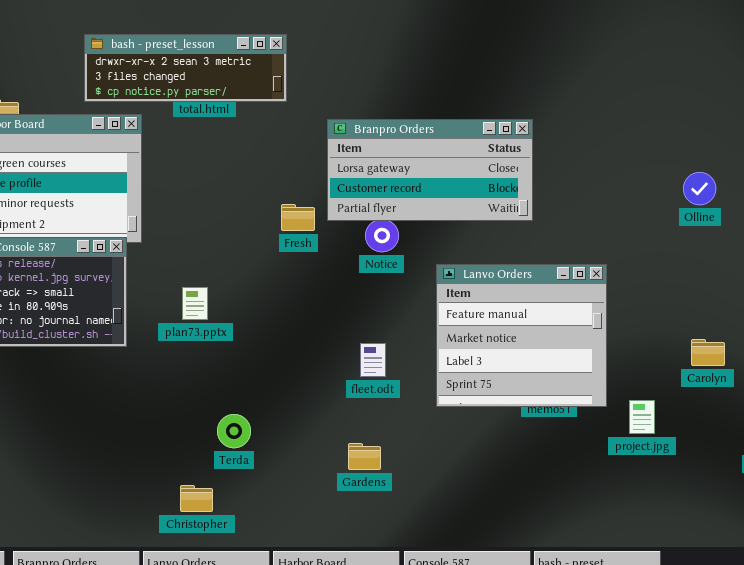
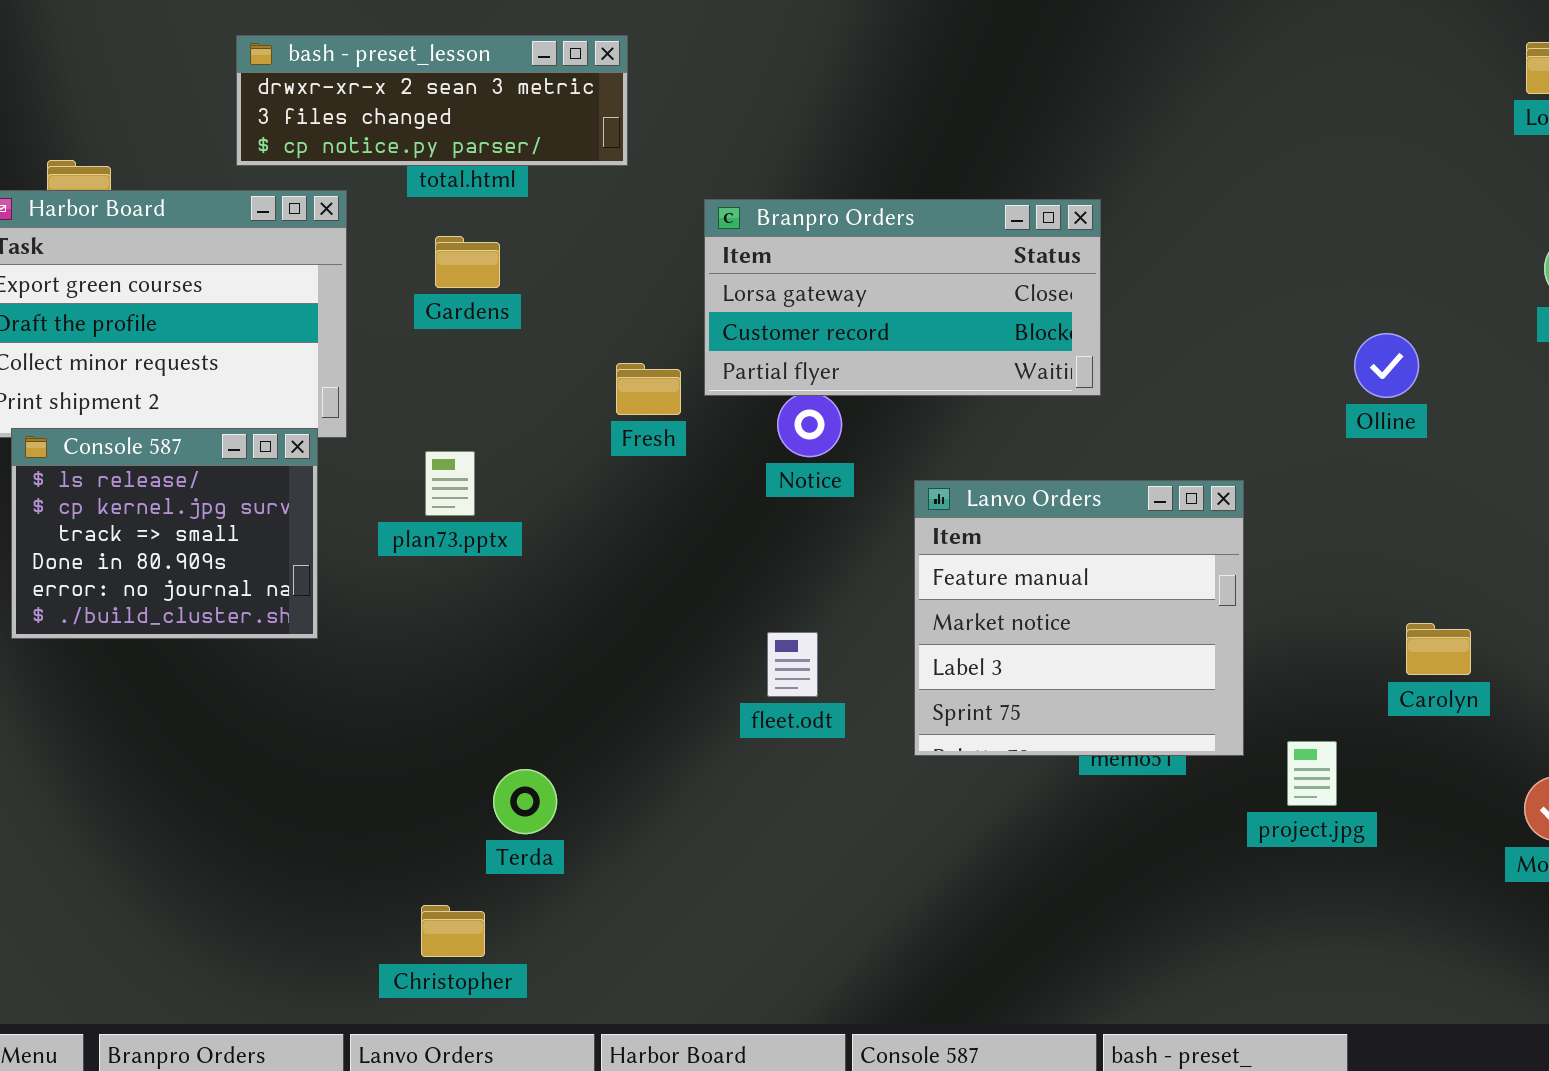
Olline: [683,172,716,205] -> [1354,333,1419,398], moved
plan73.pptx: [182,287,208,320] -> [425,451,475,516], moved
Gardens: [348,443,381,470] -> [435,236,500,288], moved

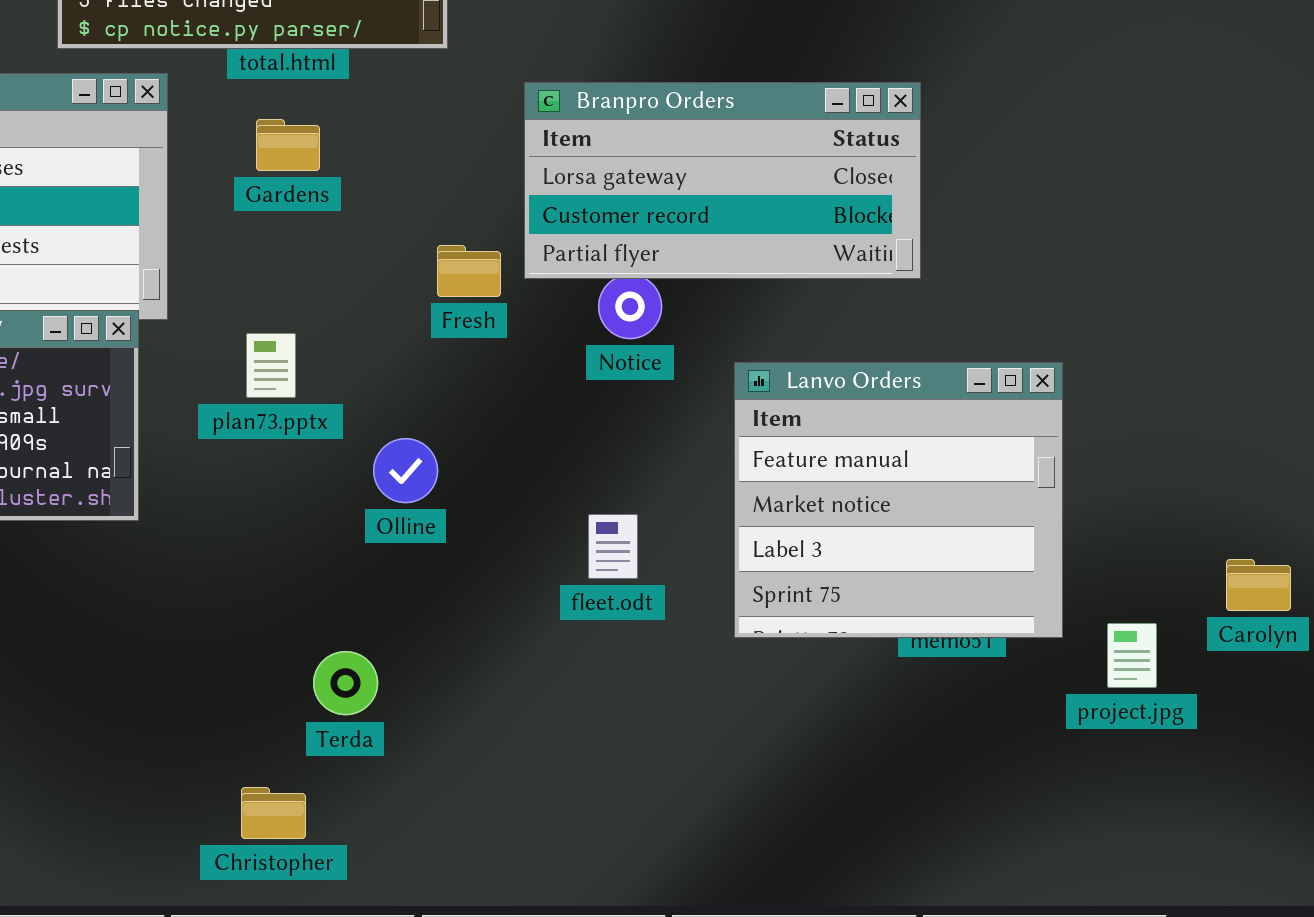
Olline: [1354,333,1419,398] -> [373,438,438,503], moved
Carolyn: [1406,623,1471,675] -> [1226,559,1291,611], moved

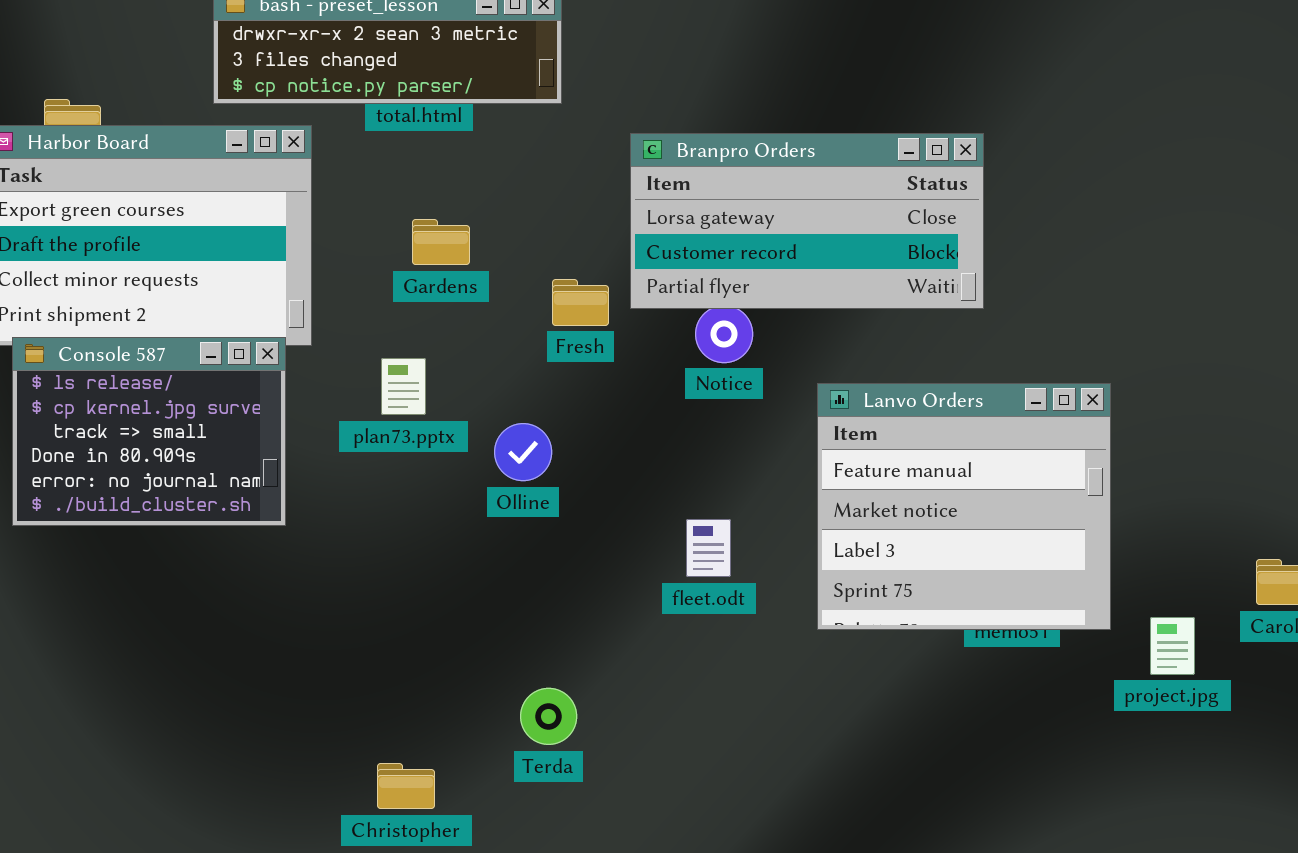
Gardens: [256,119,320,171] -> [412,219,470,265], moved
Olline: [373,438,438,503] -> [494,423,552,481], moved
Terda: [313,651,378,715] -> [520,688,577,745], moved

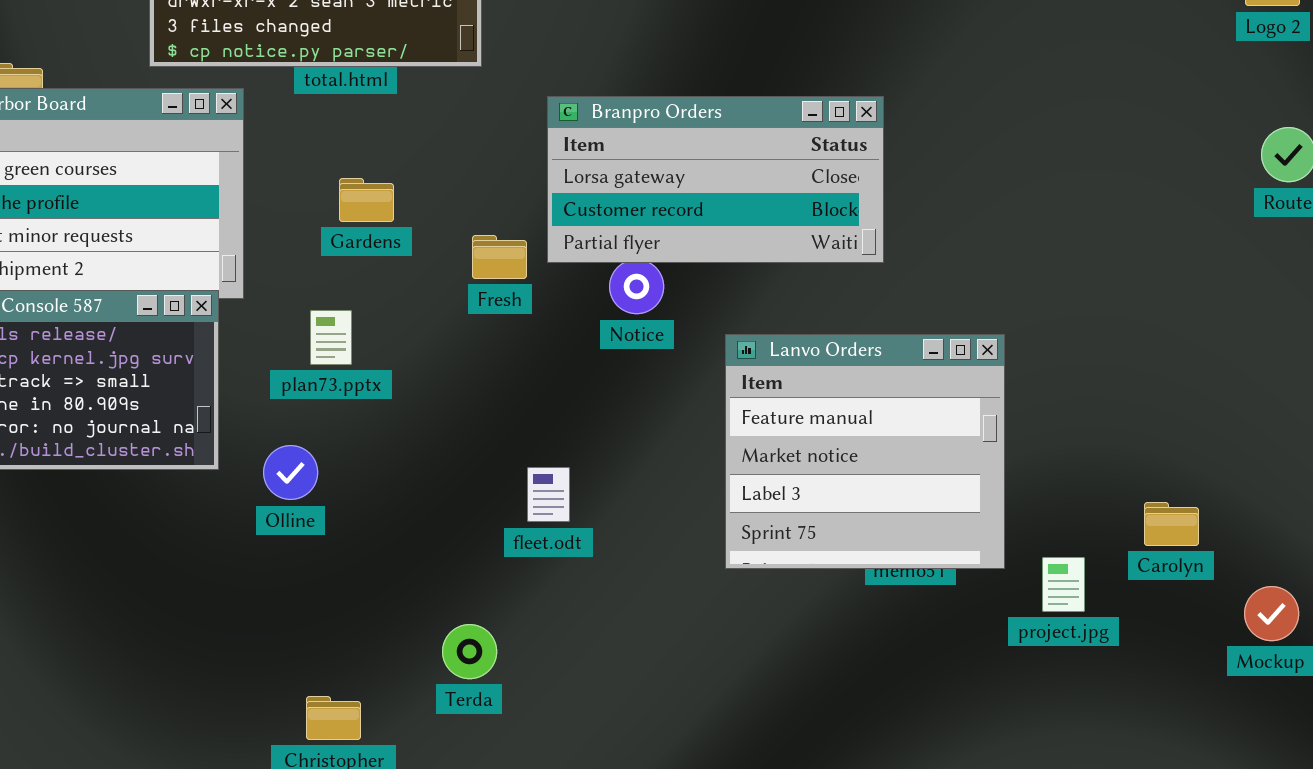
Olline: [494,423,552,481] -> [263,445,318,500], moved
fleet.odt: [686,519,731,577] -> [527,467,570,522], moved

